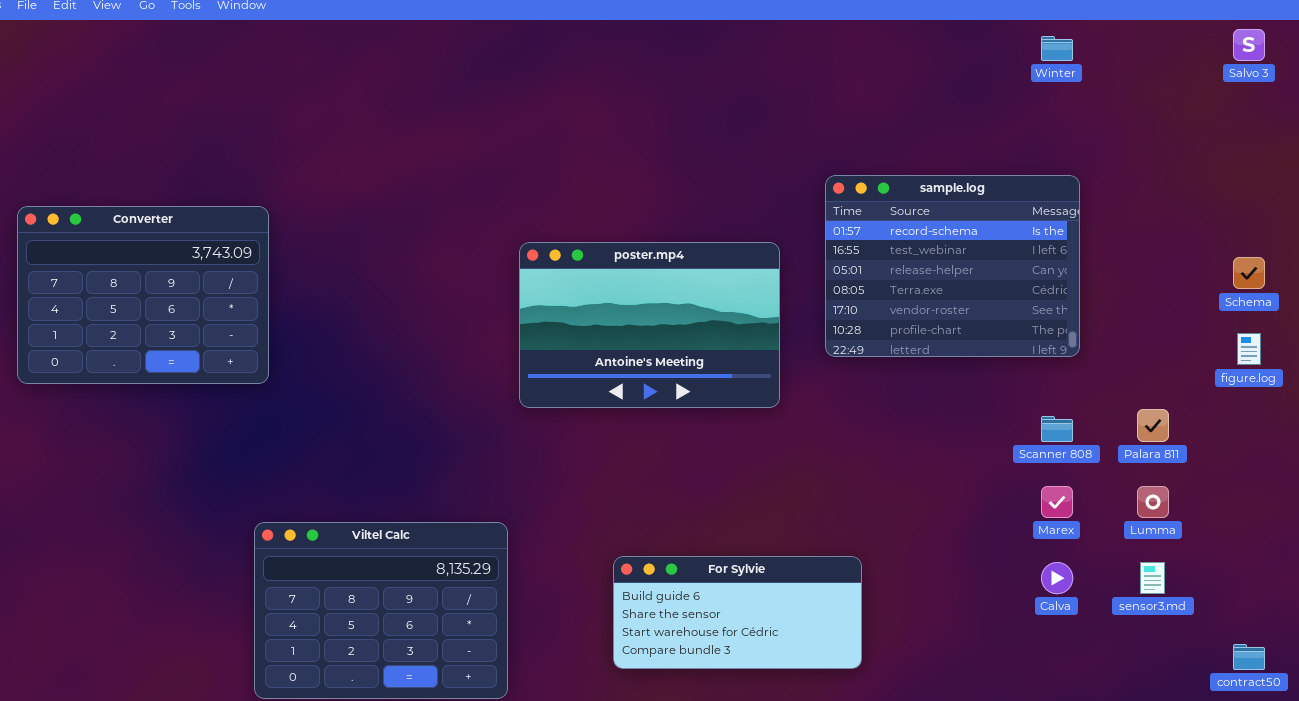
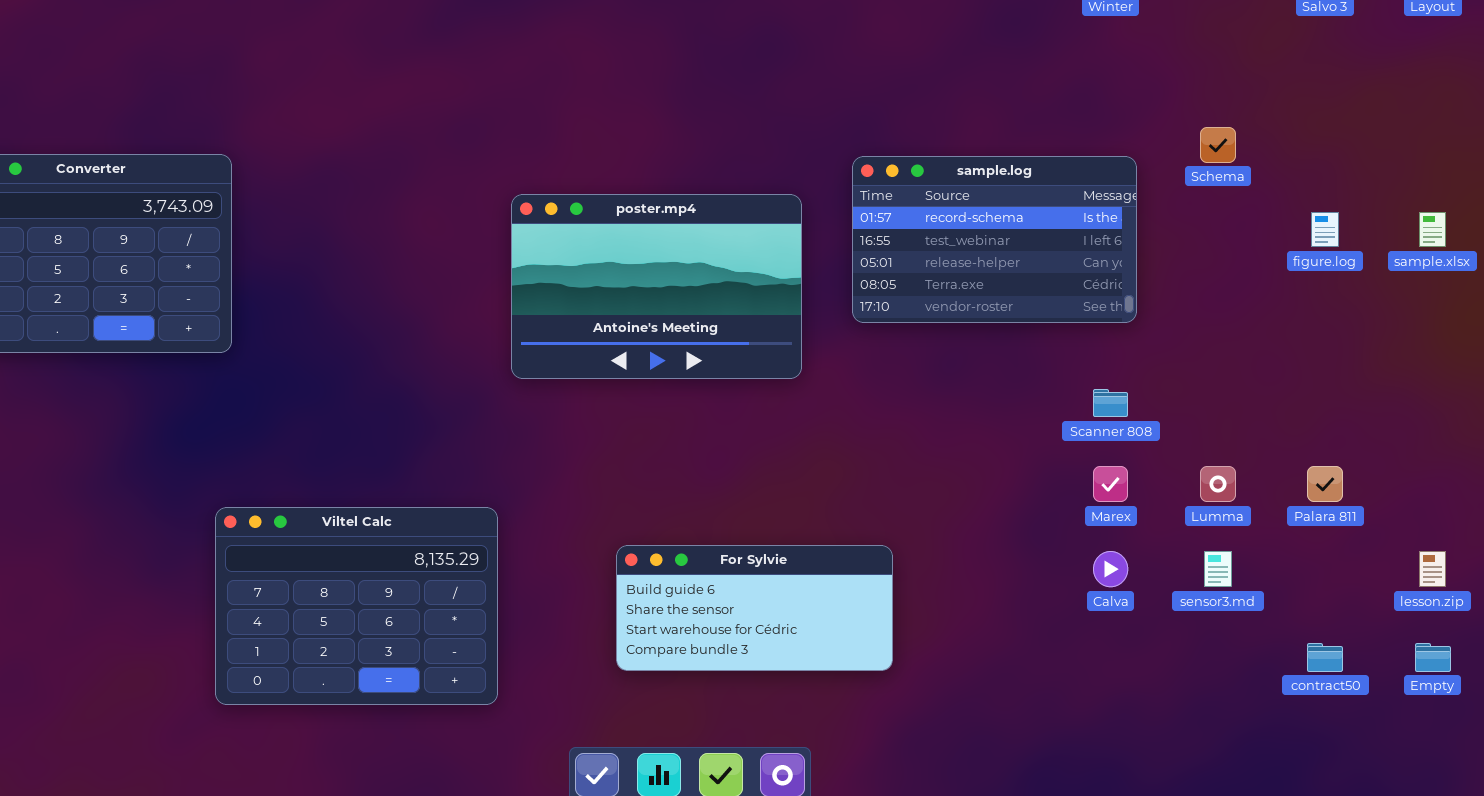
sample.log: [825,175,1080,357] -> [852,156,1137,323], resized
Schema: [1233,257,1265,289] -> [1200,127,1236,163], moved
figure.log: [1237,333,1261,365] -> [1311,212,1339,247], moved
Palara 811: [1137,409,1169,442] -> [1307,466,1343,502], moved

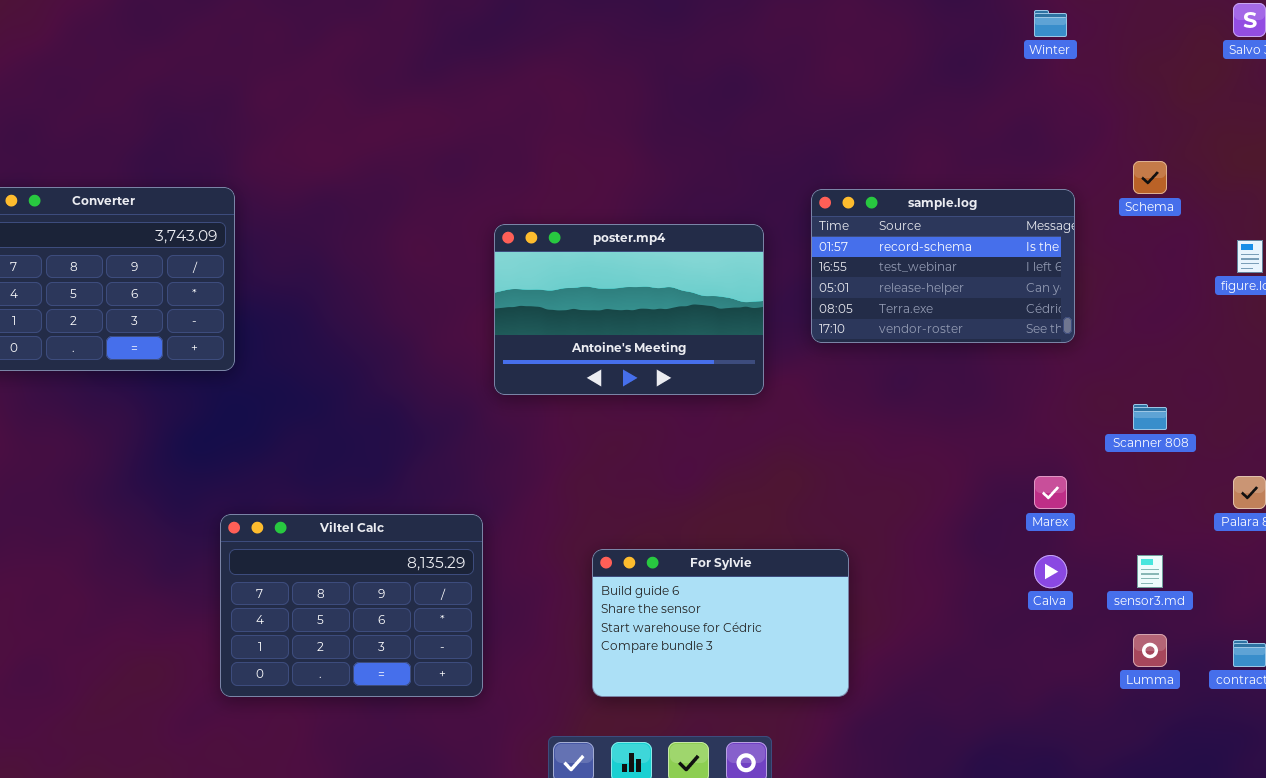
Scanner 808: [1093,389,1128,417] -> [1133,404,1167,430], moved
Lumma: [1200,466,1236,502] -> [1133,634,1167,667], moved
For Sylvie: [616,545,893,671] -> [592,549,849,697], resized

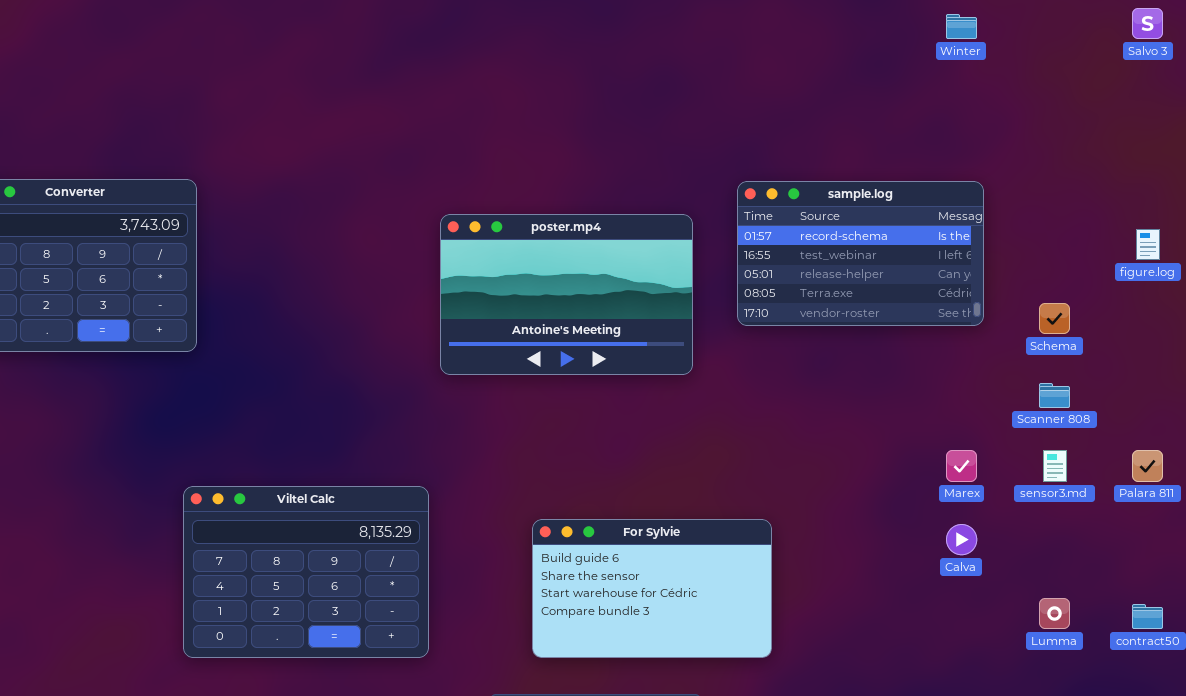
Schema: [1133,161,1167,194] -> [1039,303,1070,334], moved
sensor3.md: [1137,555,1163,588] -> [1043,450,1067,482], moved

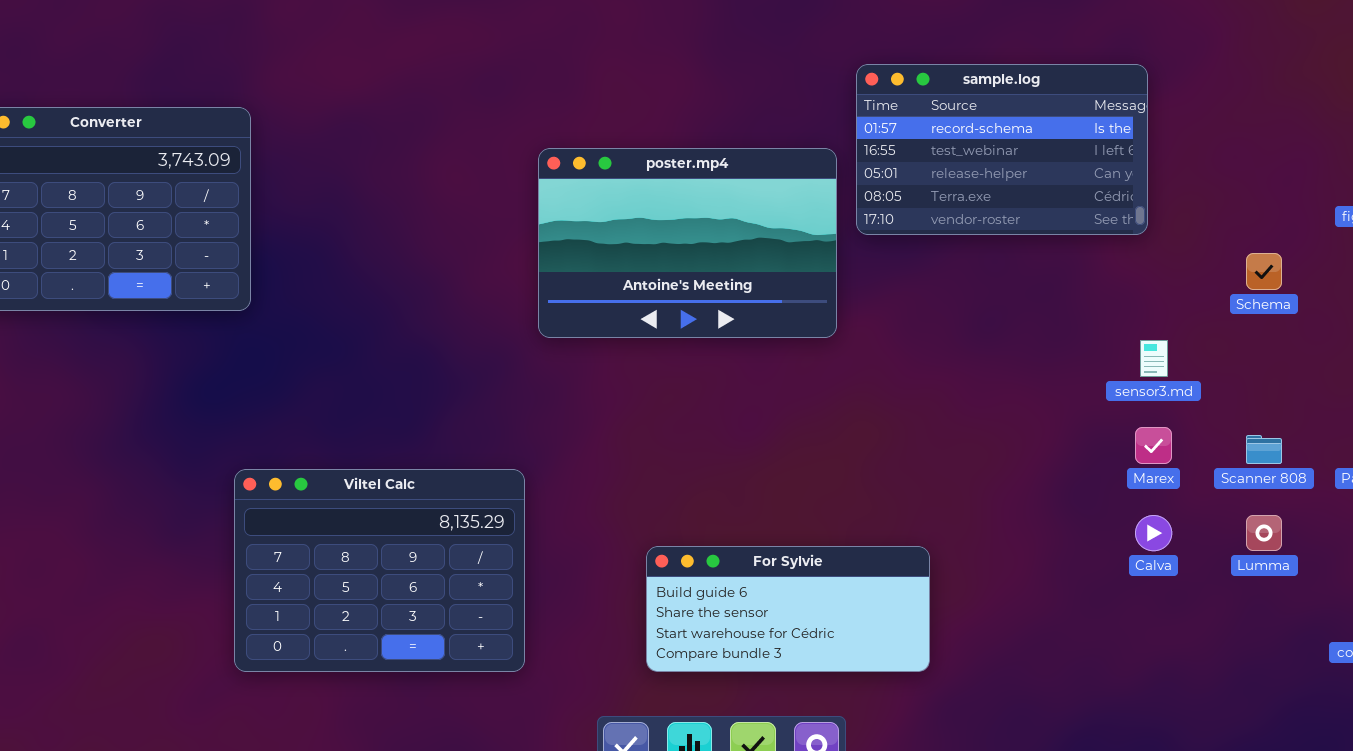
sample.log: [737,181,984,326] -> [856,64,1148,235], moved
Scanner 808: [1039,383,1070,408] -> [1246,435,1282,464], moved
sensor3.md: [1043,450,1067,482] -> [1140,340,1168,377], moved
For Sylvie: [532,519,772,658] -> [646,546,930,672], resized
Lumma: [1039,598,1070,629] -> [1246,515,1282,551], moved

